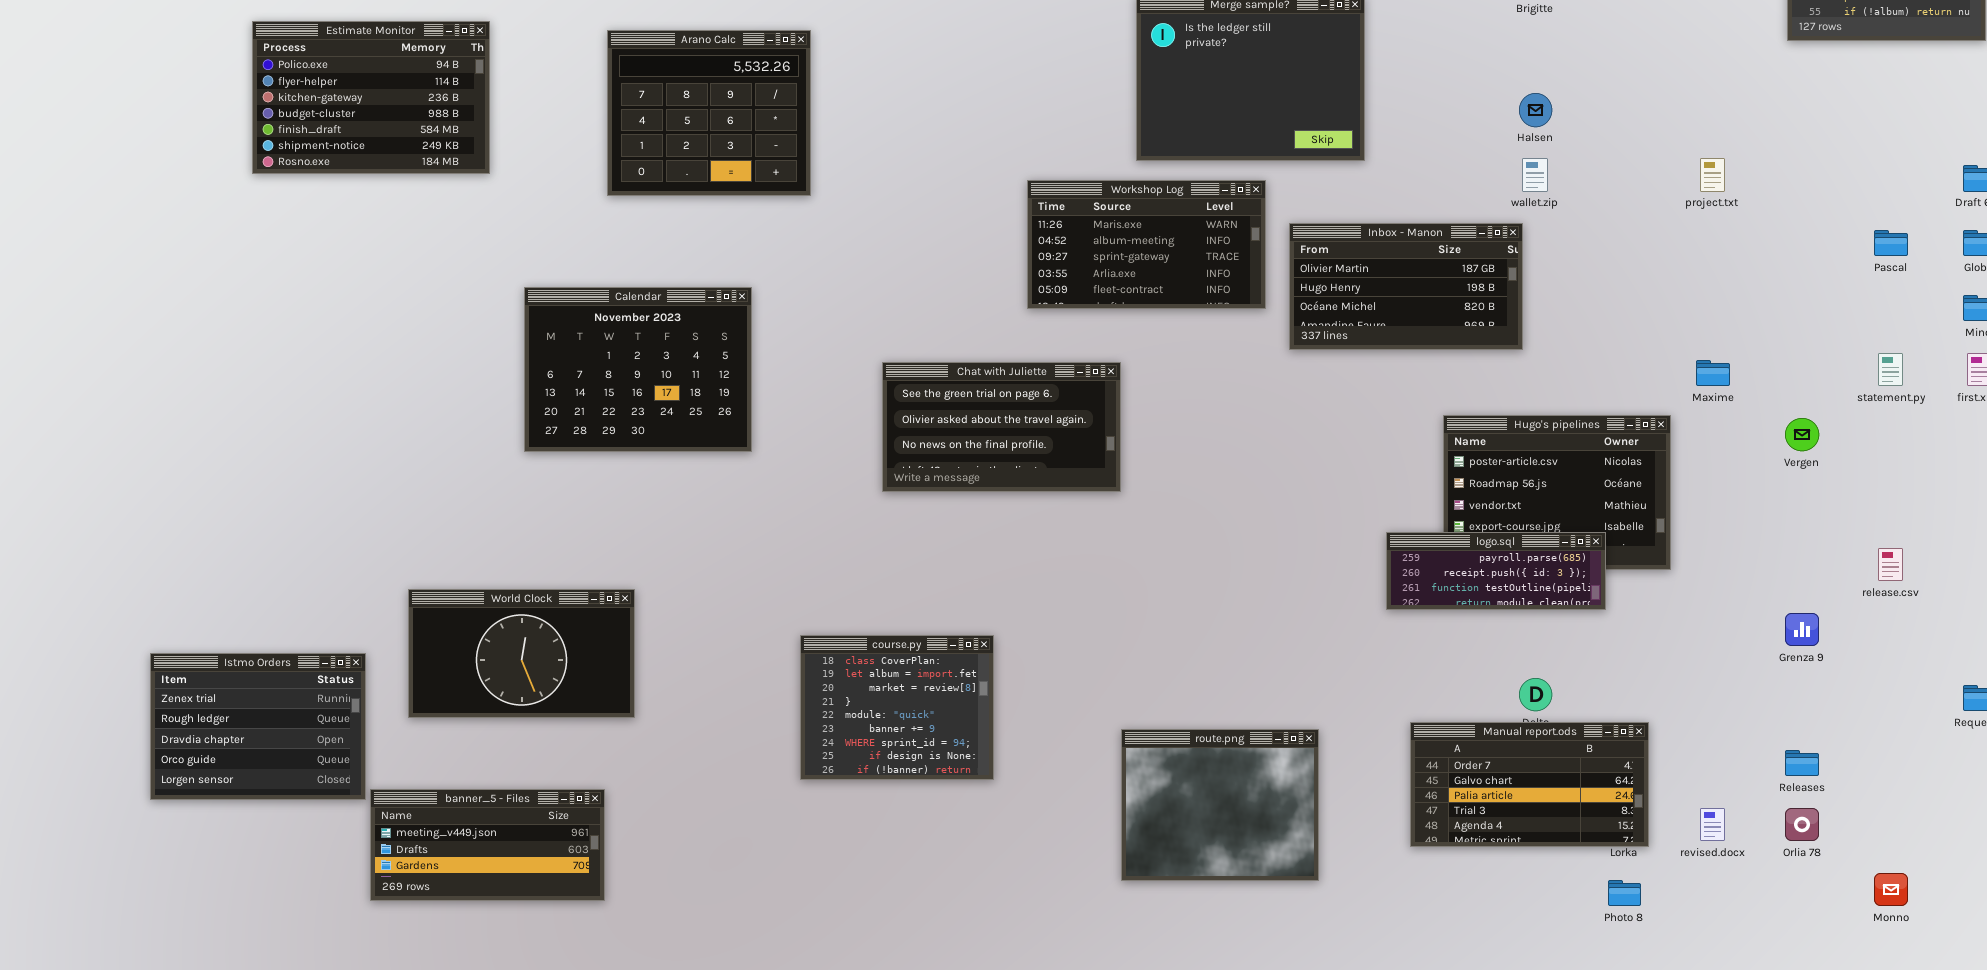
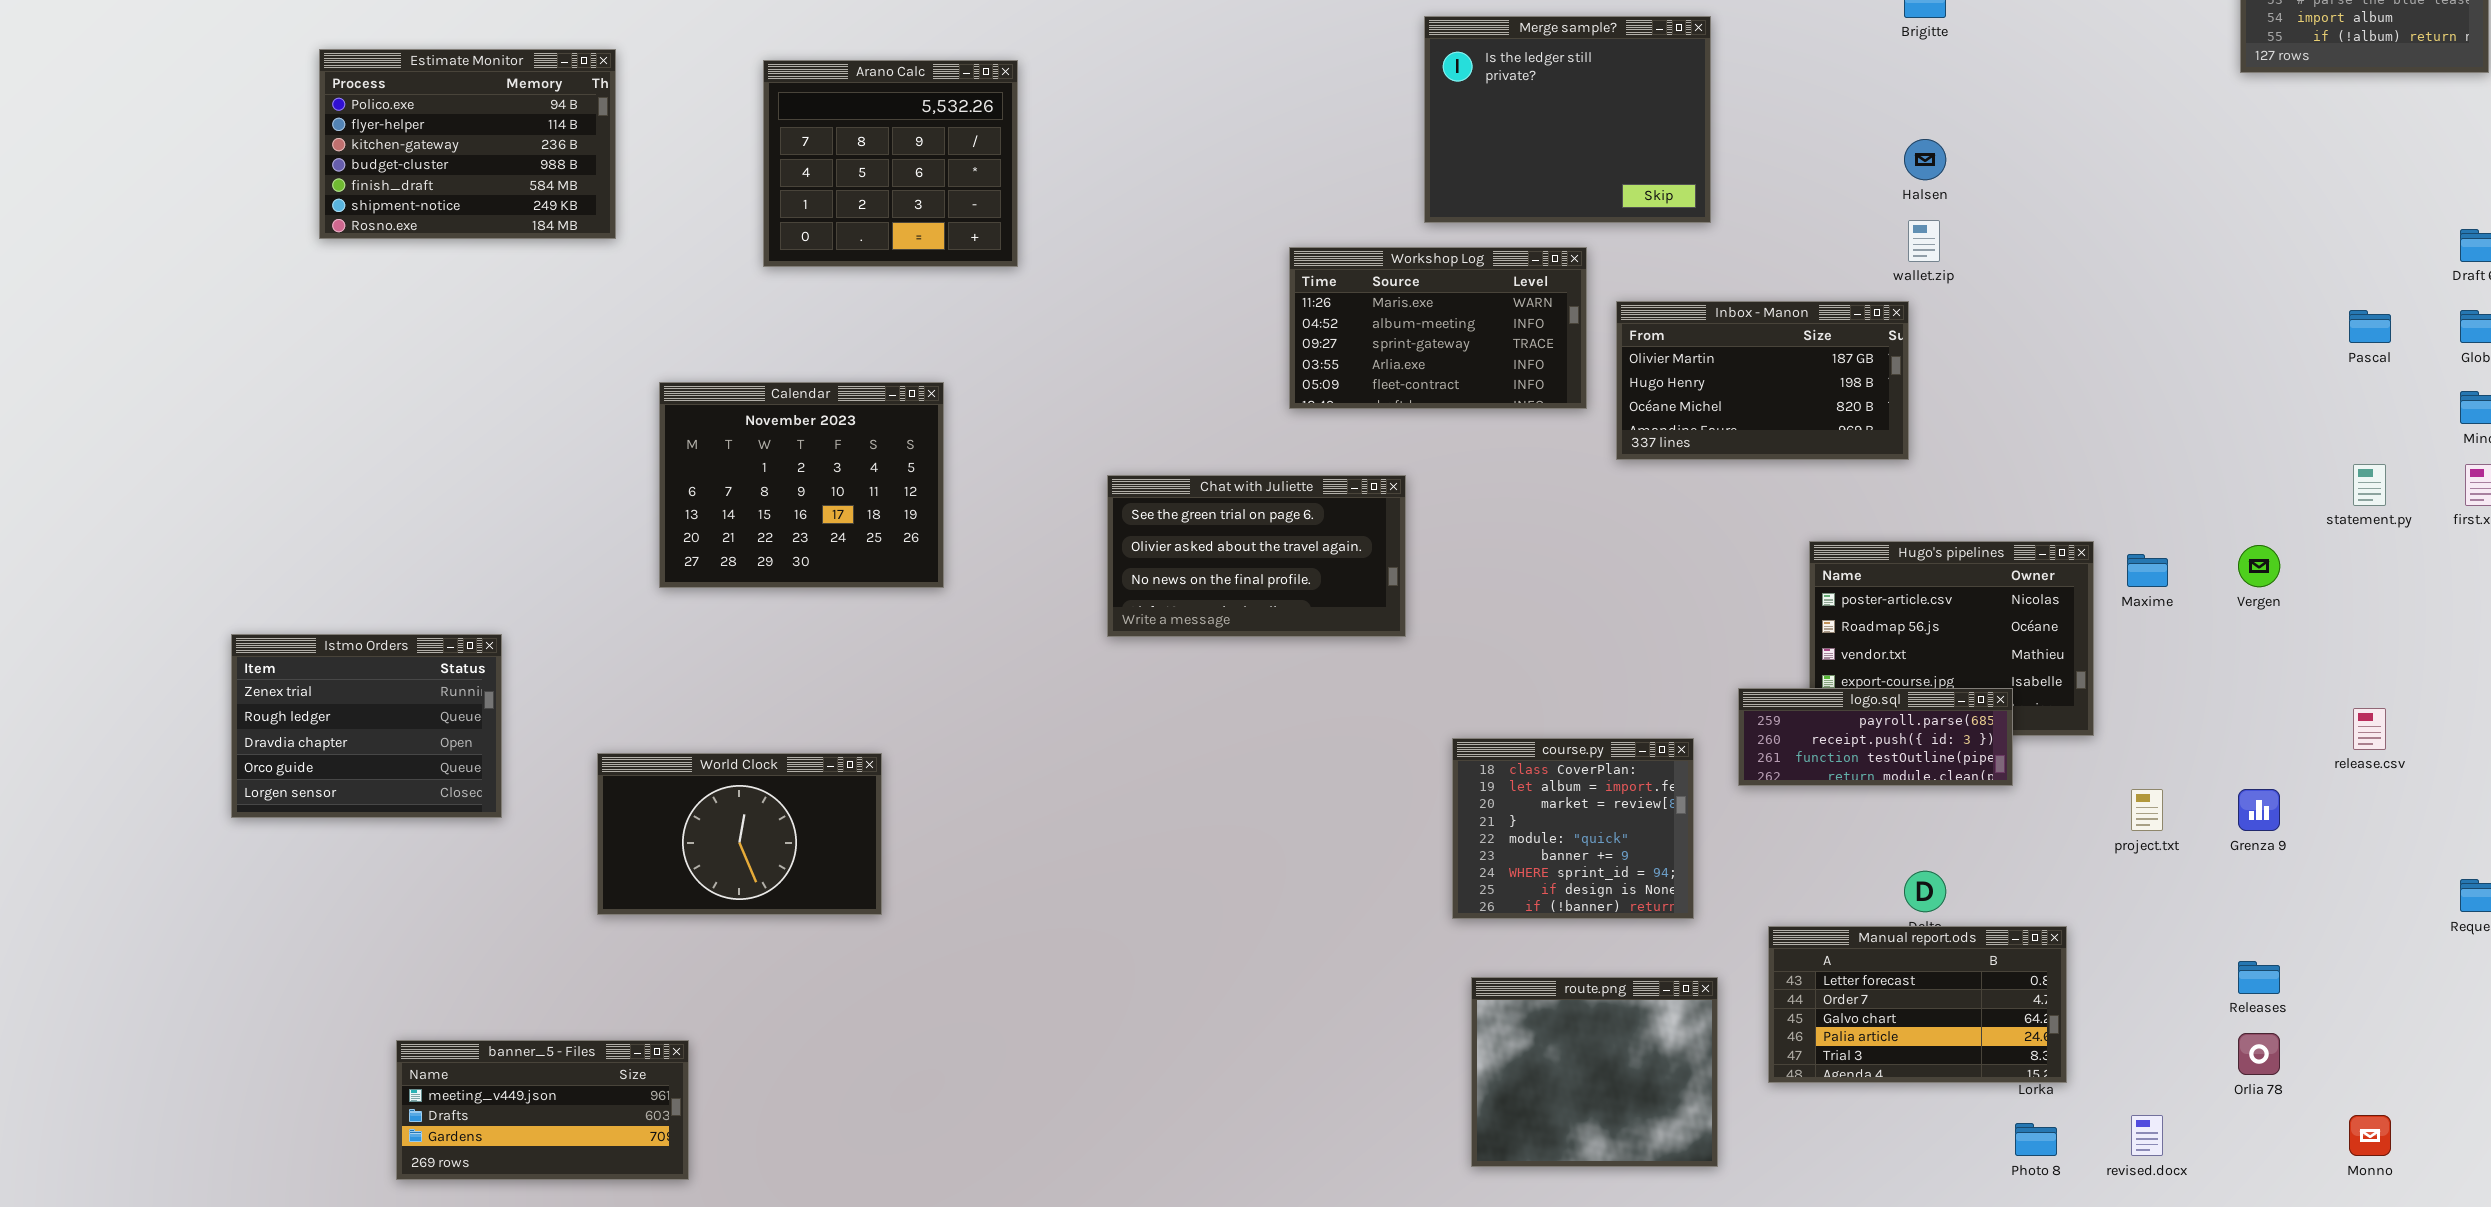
project.txt: [1700,158,1725,192] -> [2131,789,2163,831], moved
Maxime: [1696,360,1730,386] -> [2127,554,2168,587], moved
World Clock: [408,589,635,718] -> [597,753,882,915], moved
course.py: [800,635,994,780] -> [1452,738,1694,919], moved
Istmo Orders: [150,653,366,800] -> [231,634,502,818], moved
Manual report.ods: [1410,722,1649,847] -> [1768,926,2067,1083], scrolled up 1 row
route.png: [1121,729,1319,881] -> [1471,977,1718,1167], moved
banner_5 - Files: [370,789,605,901] -> [396,1040,689,1180], moved
revised.docx: [1700,808,1725,841] -> [2131,1115,2163,1156], moved

